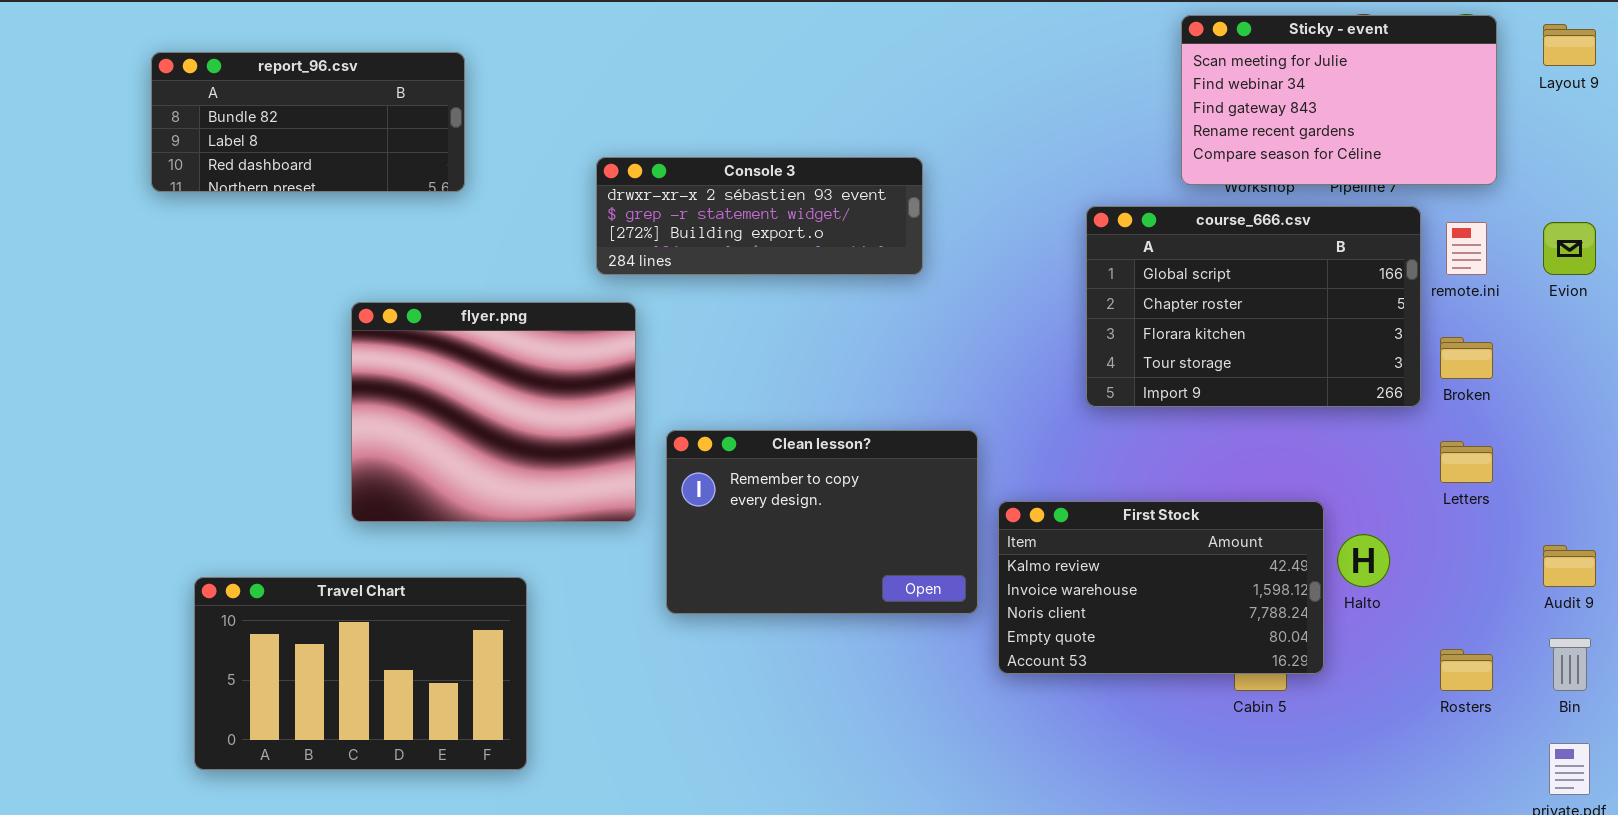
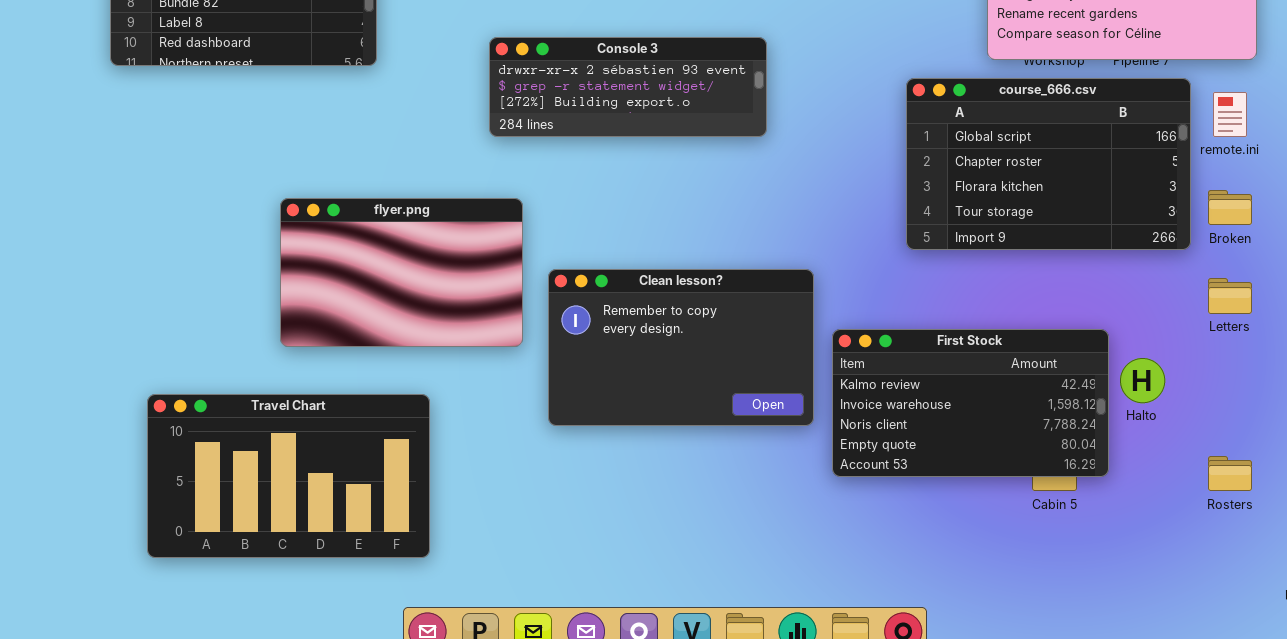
flyer.png: [351,302,636,522] -> [280,198,523,347], resized

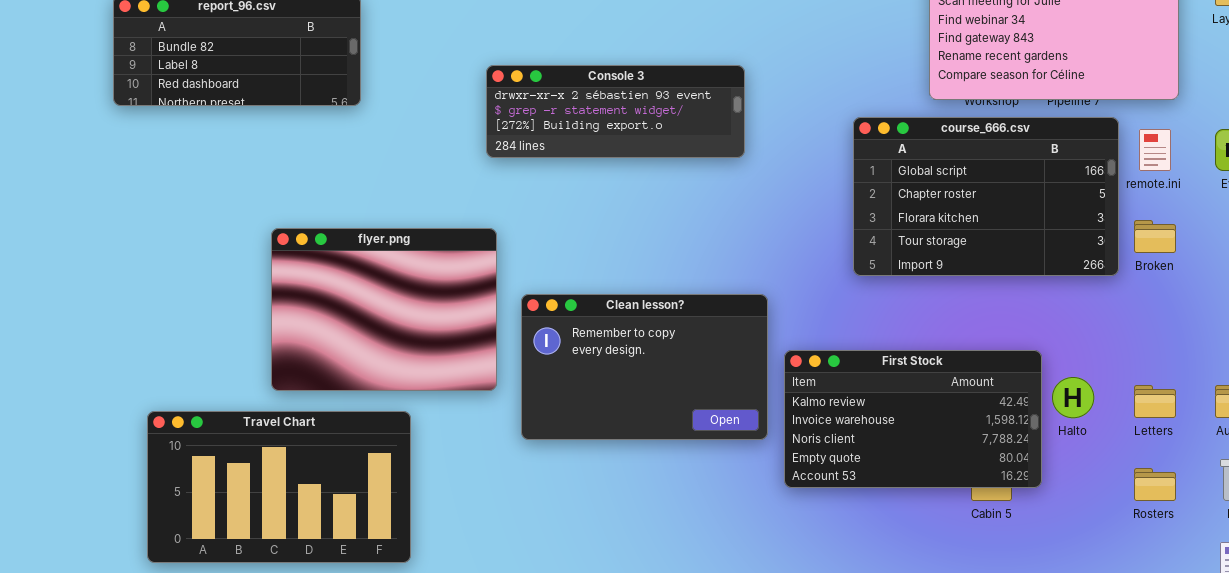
Console 3: [489,37,767,137] -> [486,65,745,158], moved
flyer.png: [280,198,523,347] -> [271,228,497,391], resized
Letters: [1208,278,1252,314] -> [1134,385,1176,418], moved

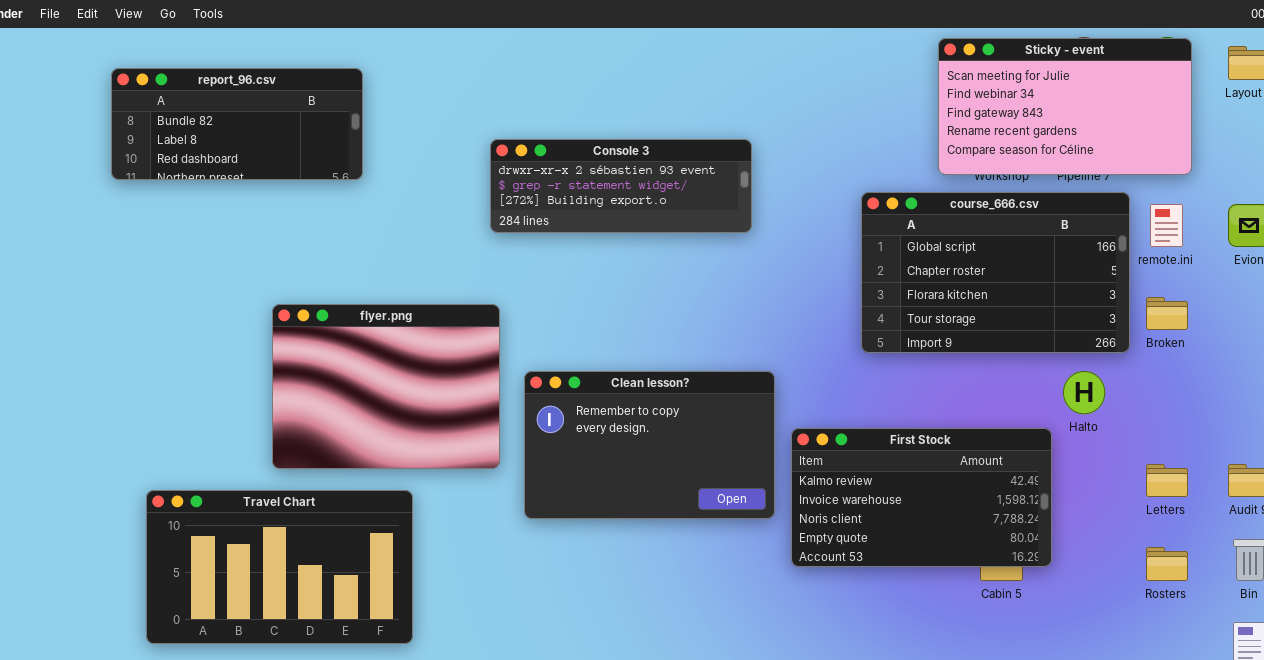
Halto: [1052,377,1094,418] -> [1063,371,1105,414], moved

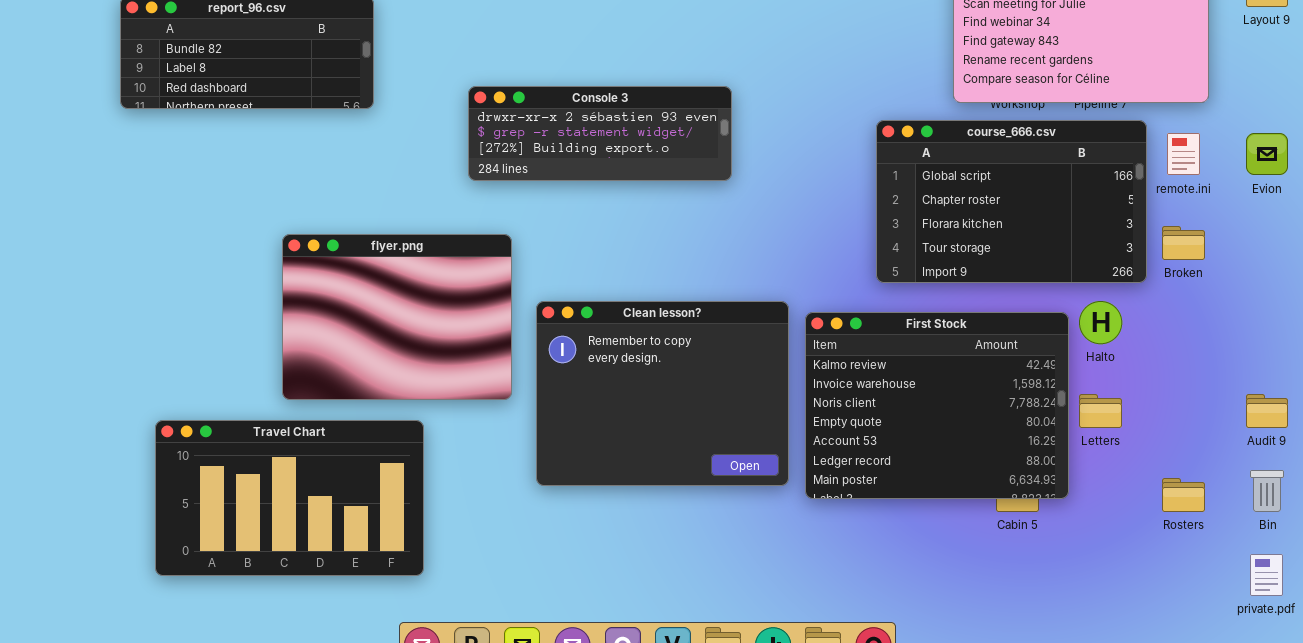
Console 3: [490,139,752,233] -> [468,86,732,181], moved
Clean lesson?: [524,371,775,519] -> [536,301,789,486], resized
First Stock: [791,428,1052,567] -> [805,312,1069,499], resized
Letters: [1146,464,1188,497] -> [1079,394,1122,428], moved

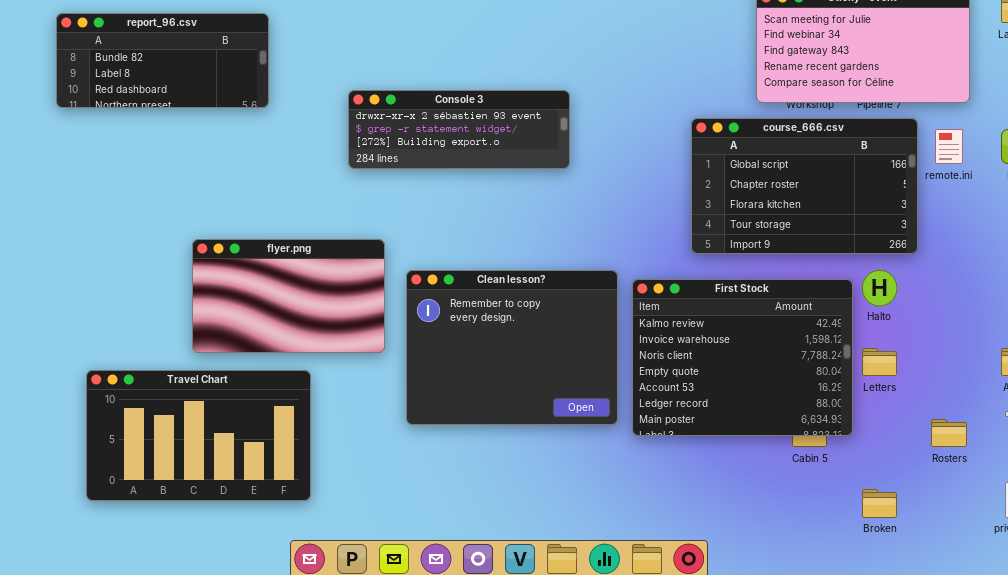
Broken: [1162,226,1205,260] -> [862,489,897,518], moved
flyer.png: [282,234,512,400] -> [192,239,385,353], resized

